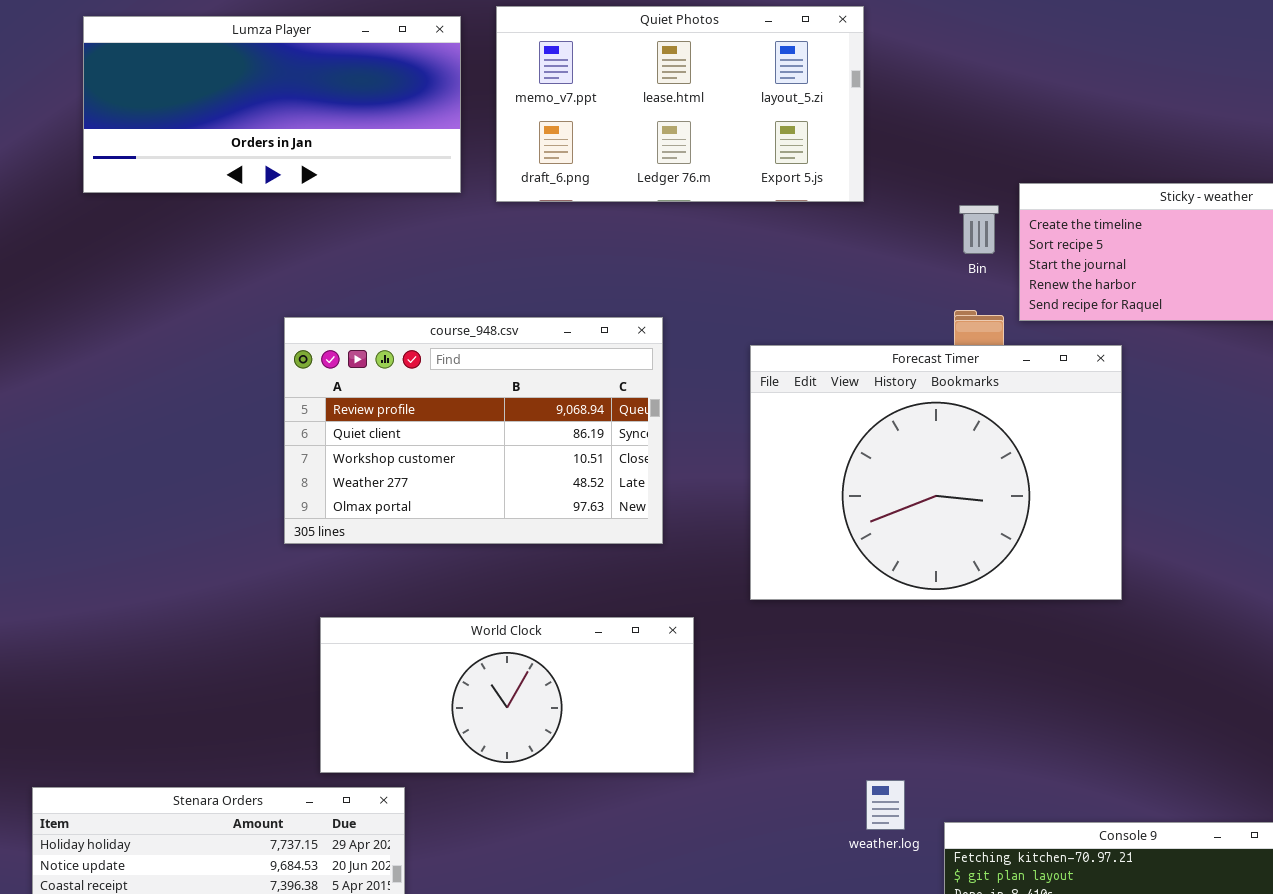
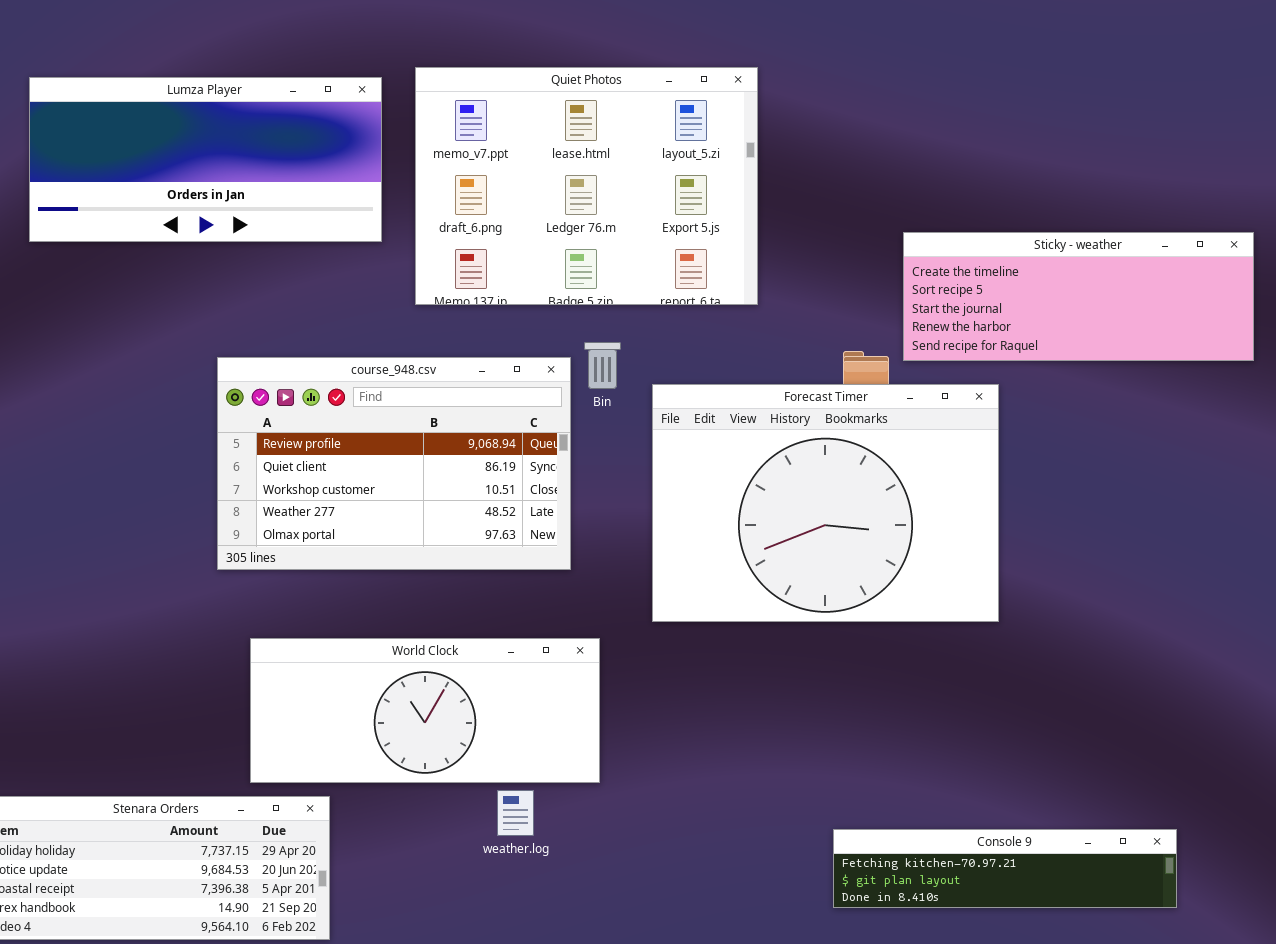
Quiet Photos: [496,6,864,202] -> [415,67,758,305], resized
Bin: [959,205,999,254] -> [584,342,621,389], moved
weather.log: [866,780,905,830] -> [497,790,534,836], moved

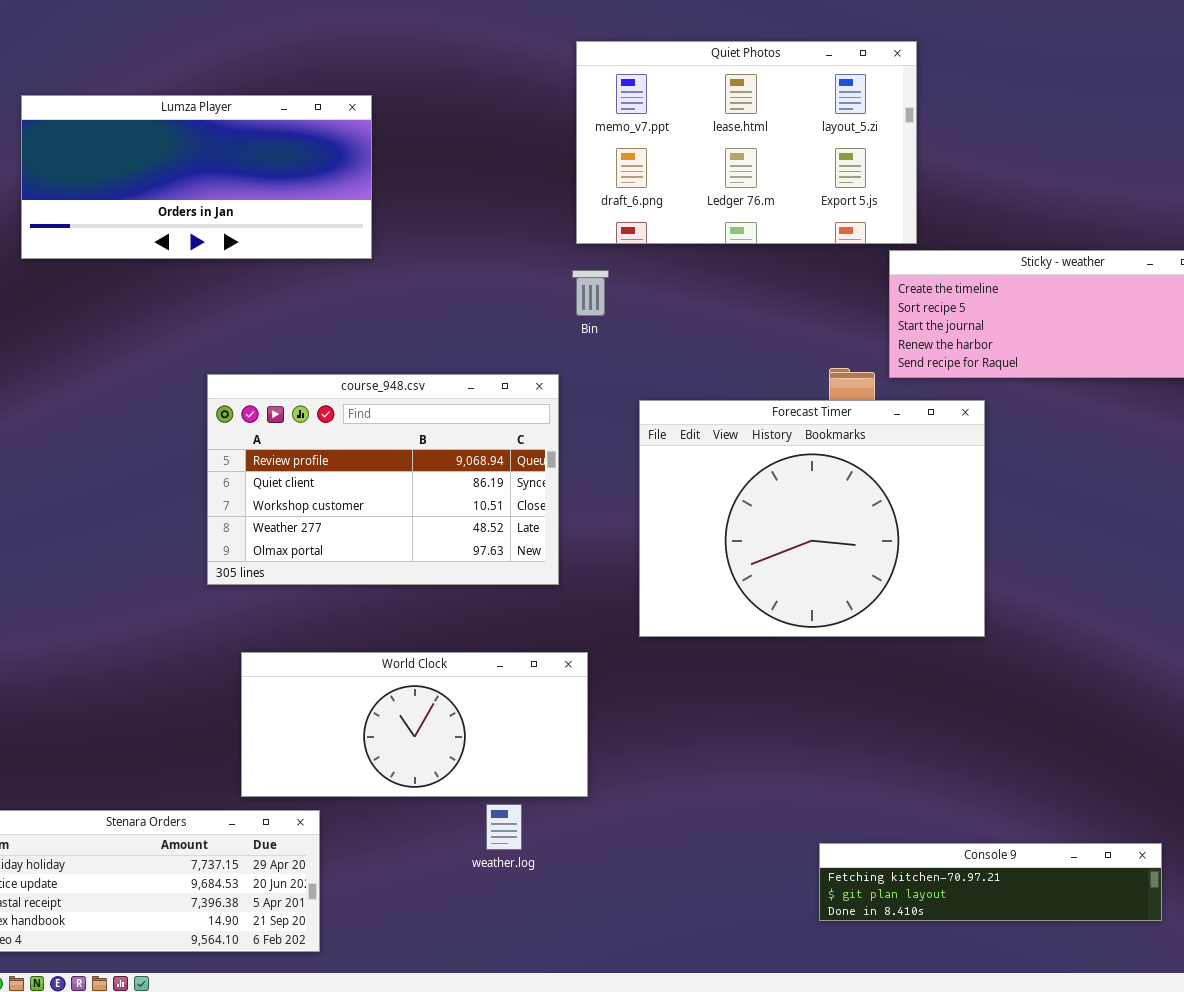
Quiet Photos: [415,67,758,305] -> [576,41,917,244], moved, resized
Bin: [584,342,621,389] -> [572,270,609,316], moved

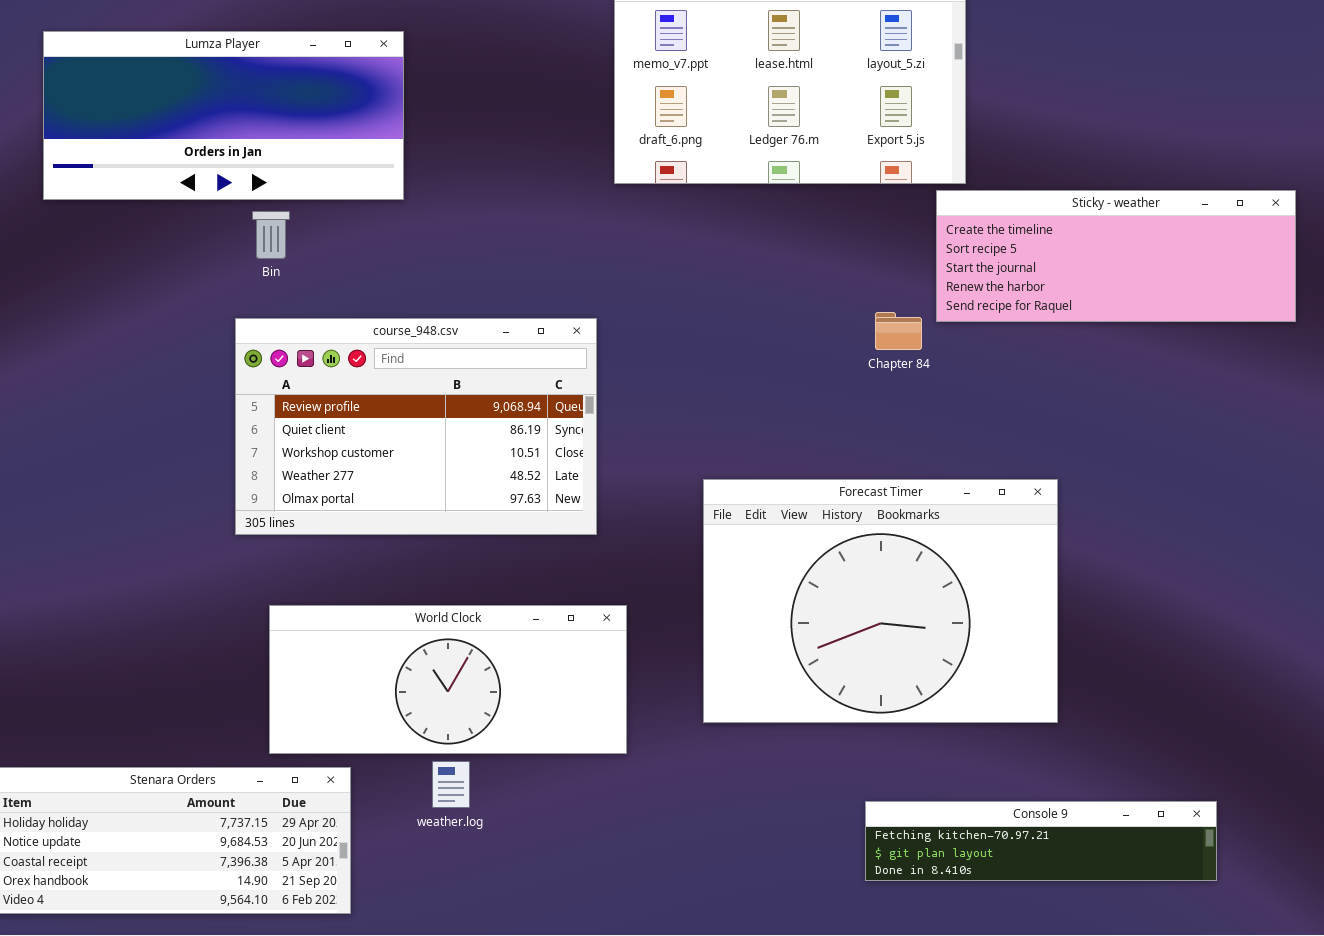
Bin: [572,270,609,316] -> [252,211,290,259], moved
Forecast Timer: [639,400,985,637] -> [703,479,1058,723], moved
weather.log: [486,804,522,850] -> [432,761,470,808], moved

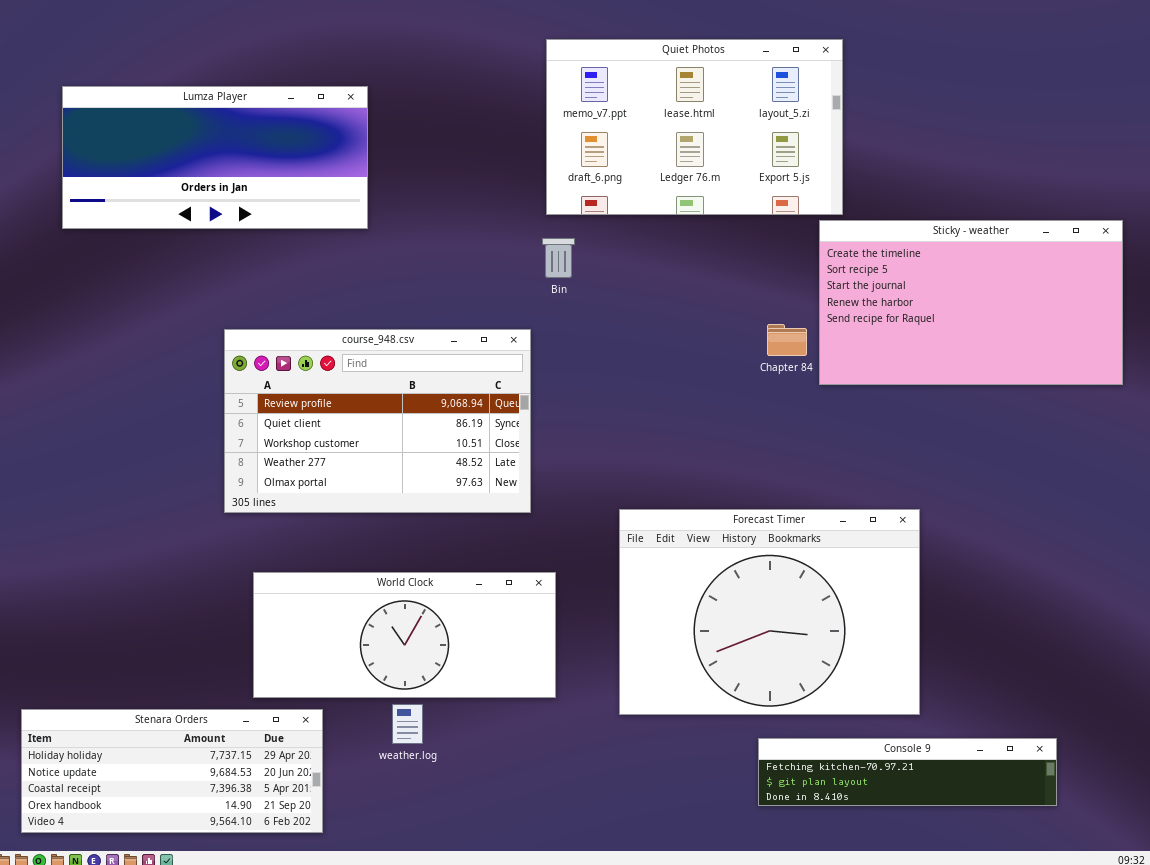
Sticky - weather: [936,190,1296,322] -> [819,220,1123,385], resized
Bin: [252,211,290,259] -> [542,238,575,278], moved
Forecast Timer: [703,479,1058,723] -> [619,509,920,715], moved

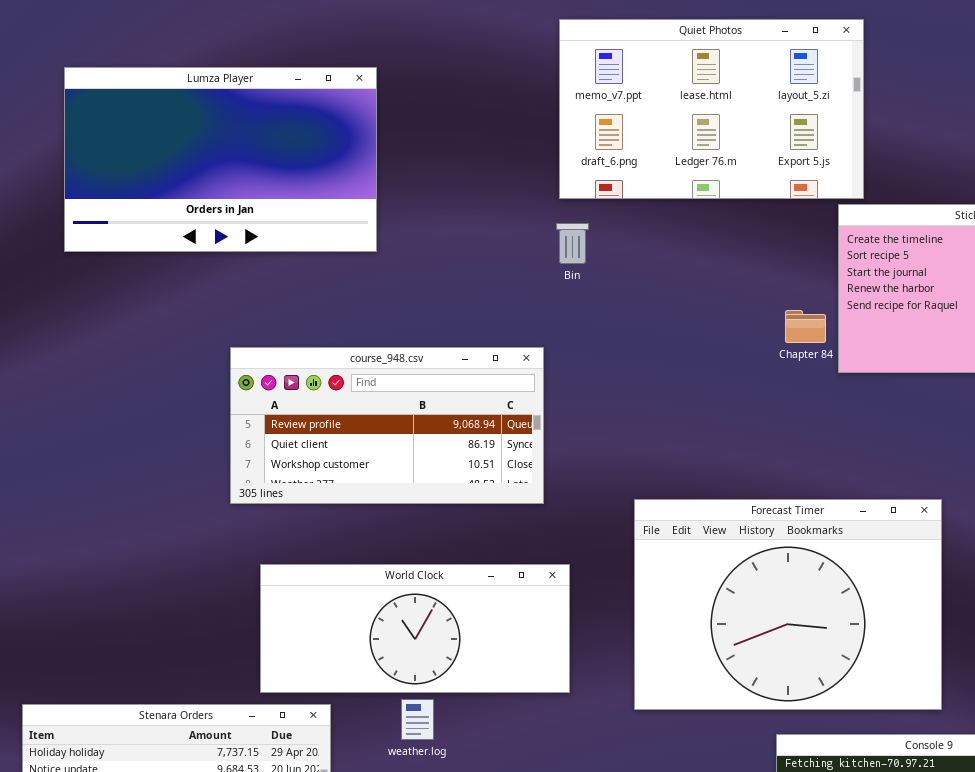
Lumza Player: [62,86,368,229] -> [64,67,377,252], resized
course_948.csv: [224,329,531,513] -> [230,347,544,504], resized

